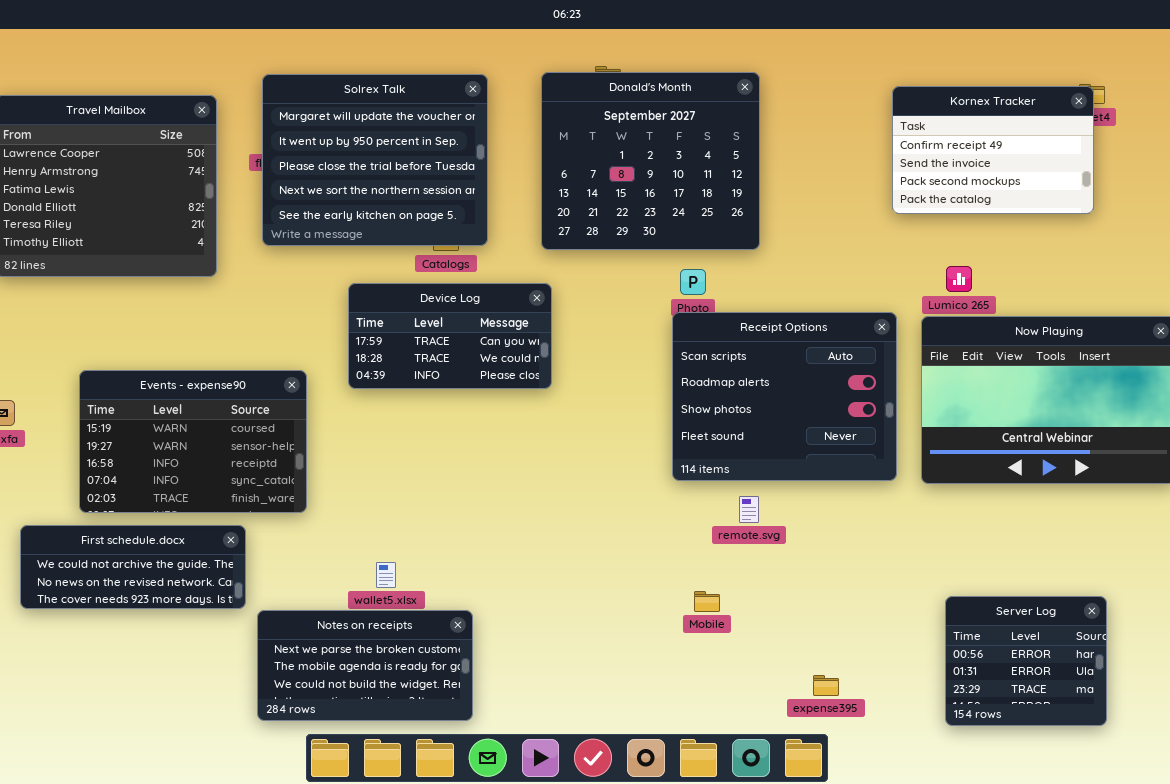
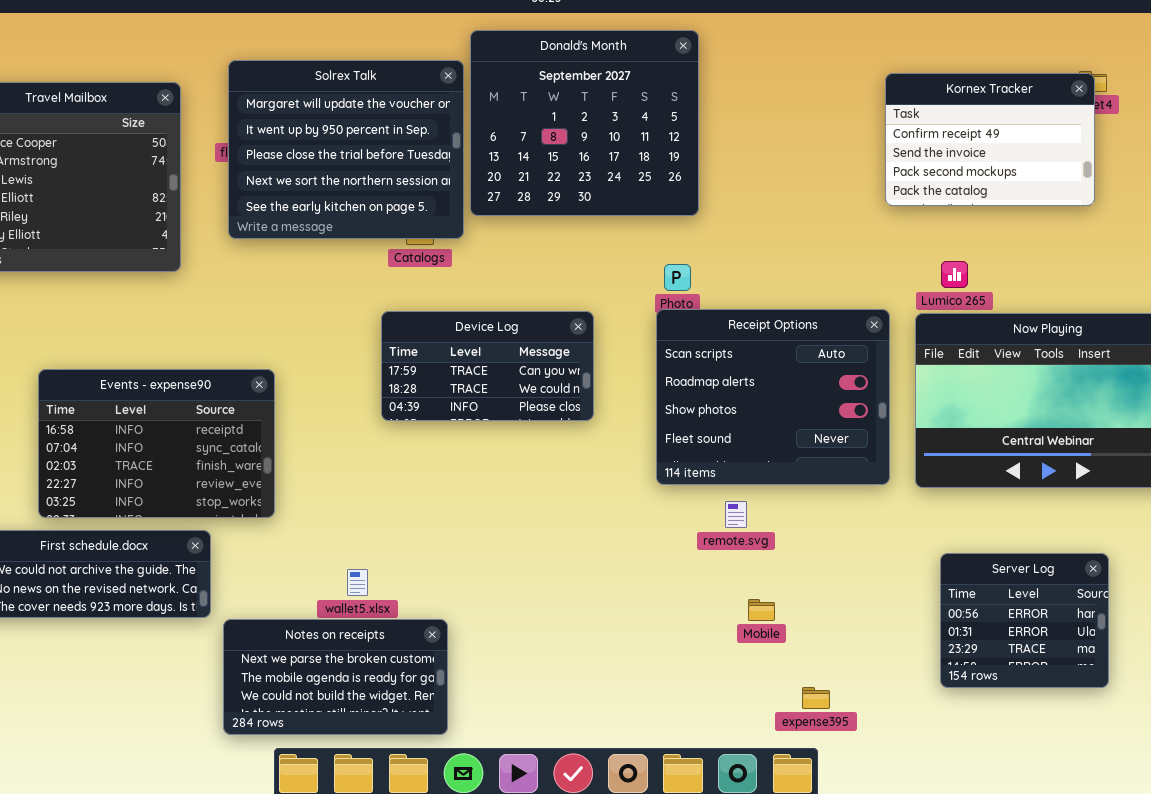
Donald's Month: [541,72,760,250] -> [470,30,699,216], moved
Device Log: [348,283,552,389] -> [381,311,594,421], moved
Events - expense90: [79,370,307,513] -> [38,369,275,518], scrolled down 2 rows
Mobile: [694,591,720,612] -> [748,599,775,621], moved
Server Log: [945,596,1107,726] -> [940,553,1109,688], moved

